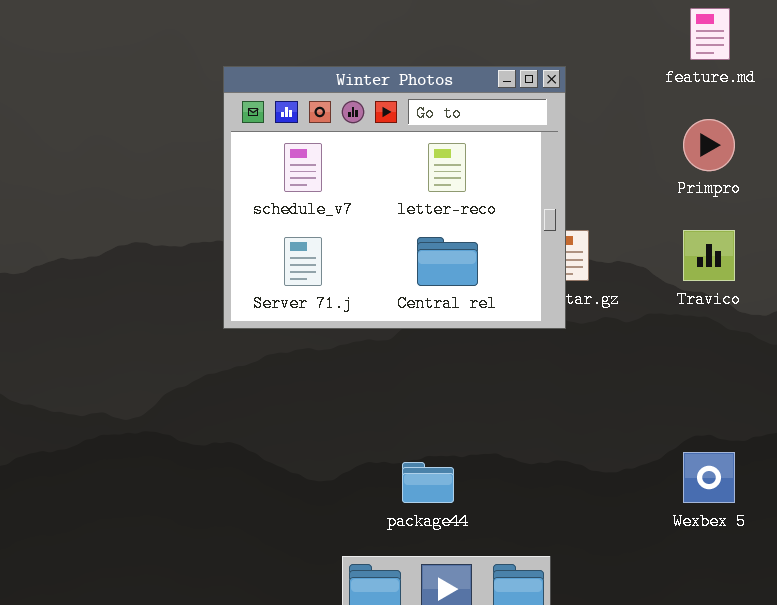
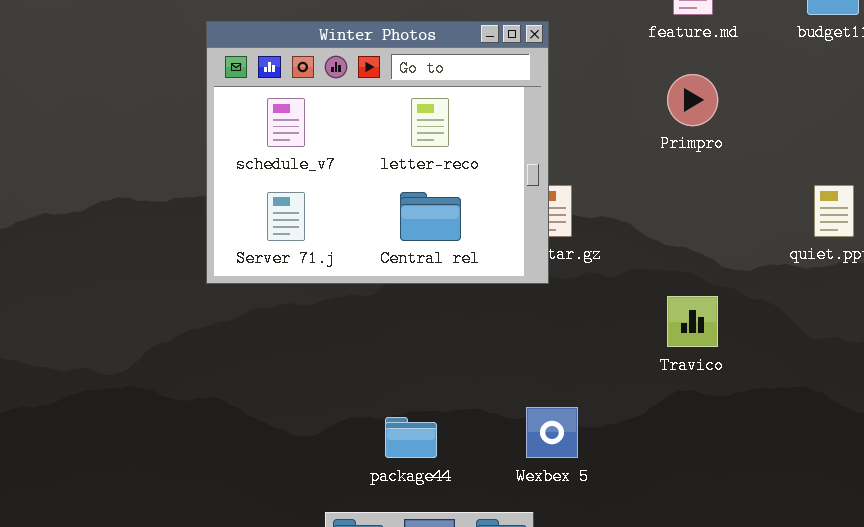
Travico: [683,230,735,281] -> [667,296,718,347], moved
Wexbex 5: [683,452,735,503] -> [526,407,578,458], moved

